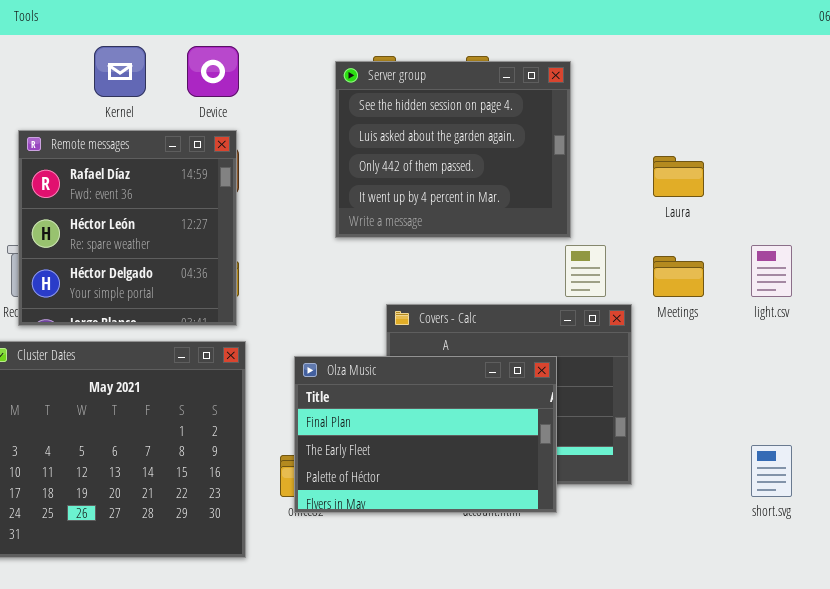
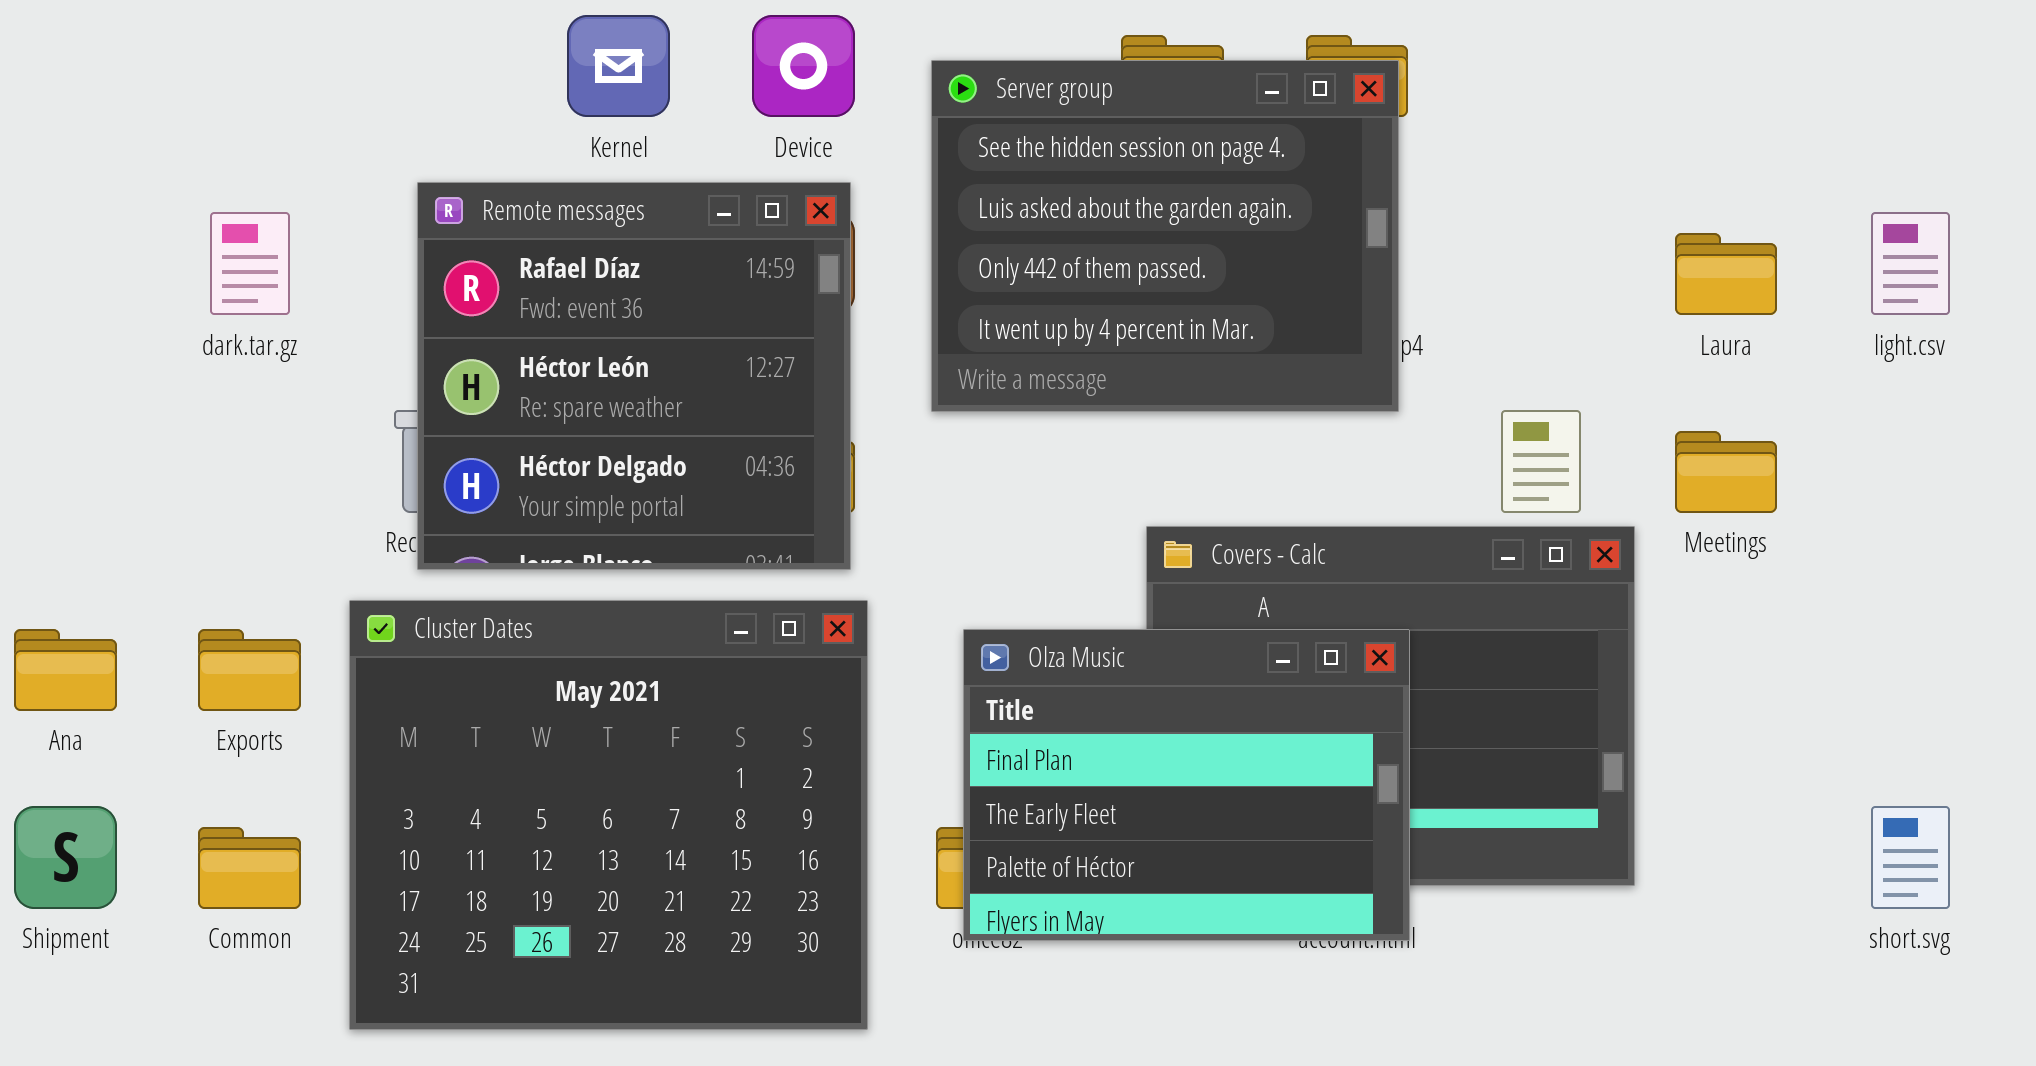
Server group: [335,61,571,238] -> [931,60,1399,412], moved
light.csv: [751,245,792,297] -> [1871,212,1950,315], moved
Olza Music: [294,356,557,513] -> [963,629,1410,941], resized

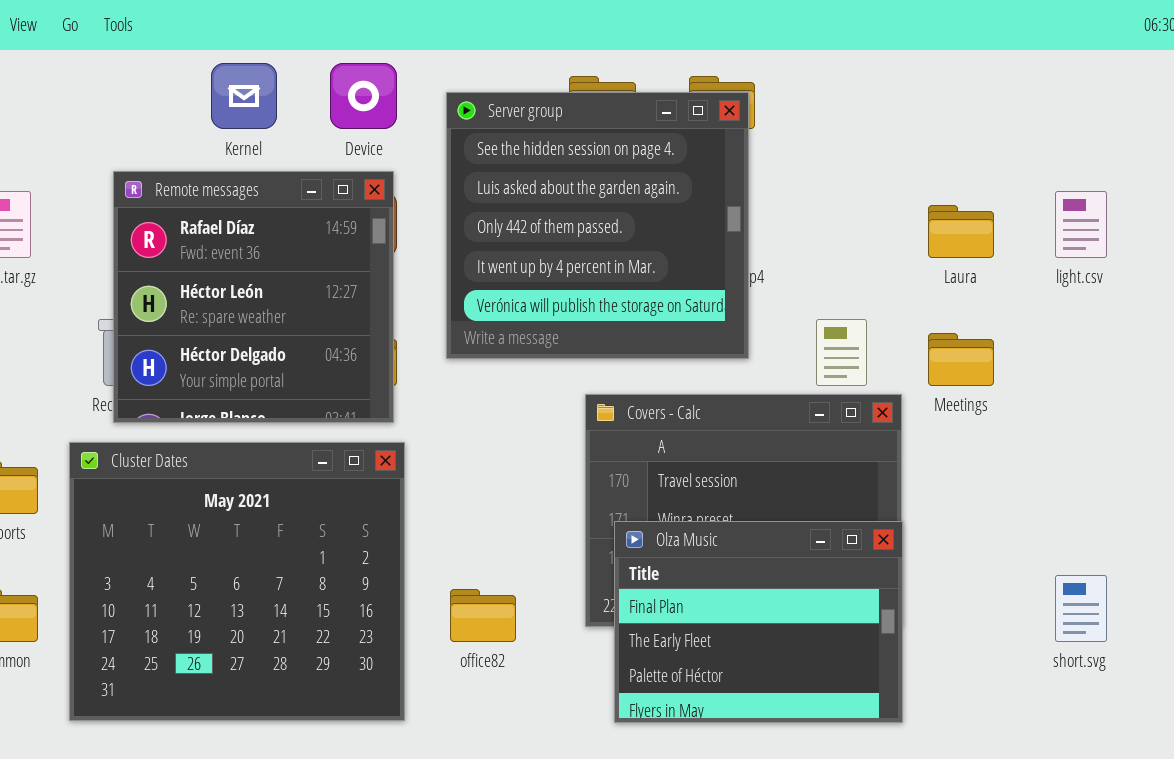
Server group: [931,60,1399,412] -> [446,92,749,359], resized
Olza Music: [963,629,1410,941] -> [614,521,903,723], moved

